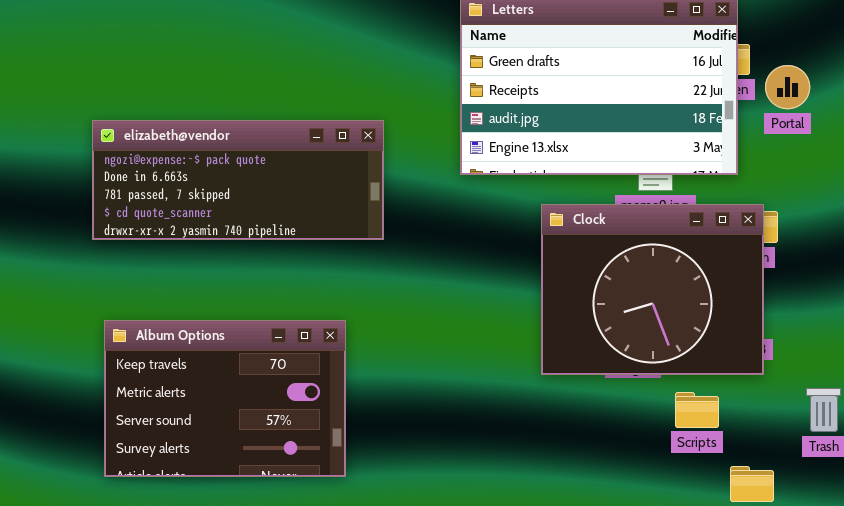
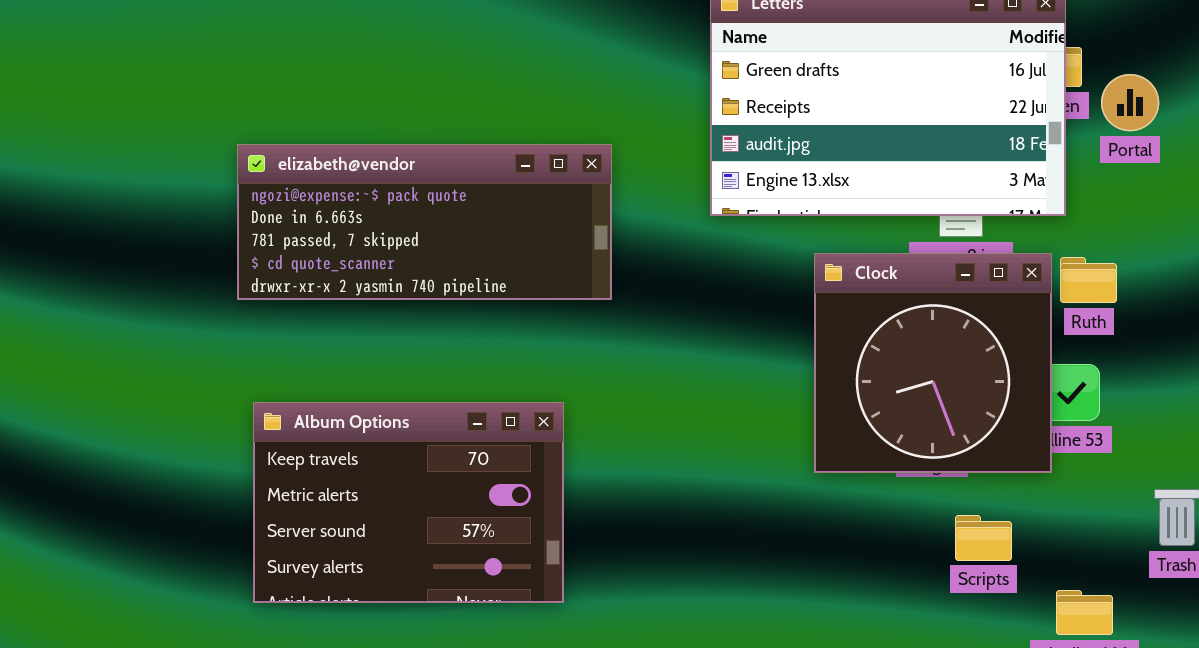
Clock: [541,204,764,375] -> [814,253,1052,473], resized
Scripts: [675,392,719,428] -> [955,515,1012,561], moved

